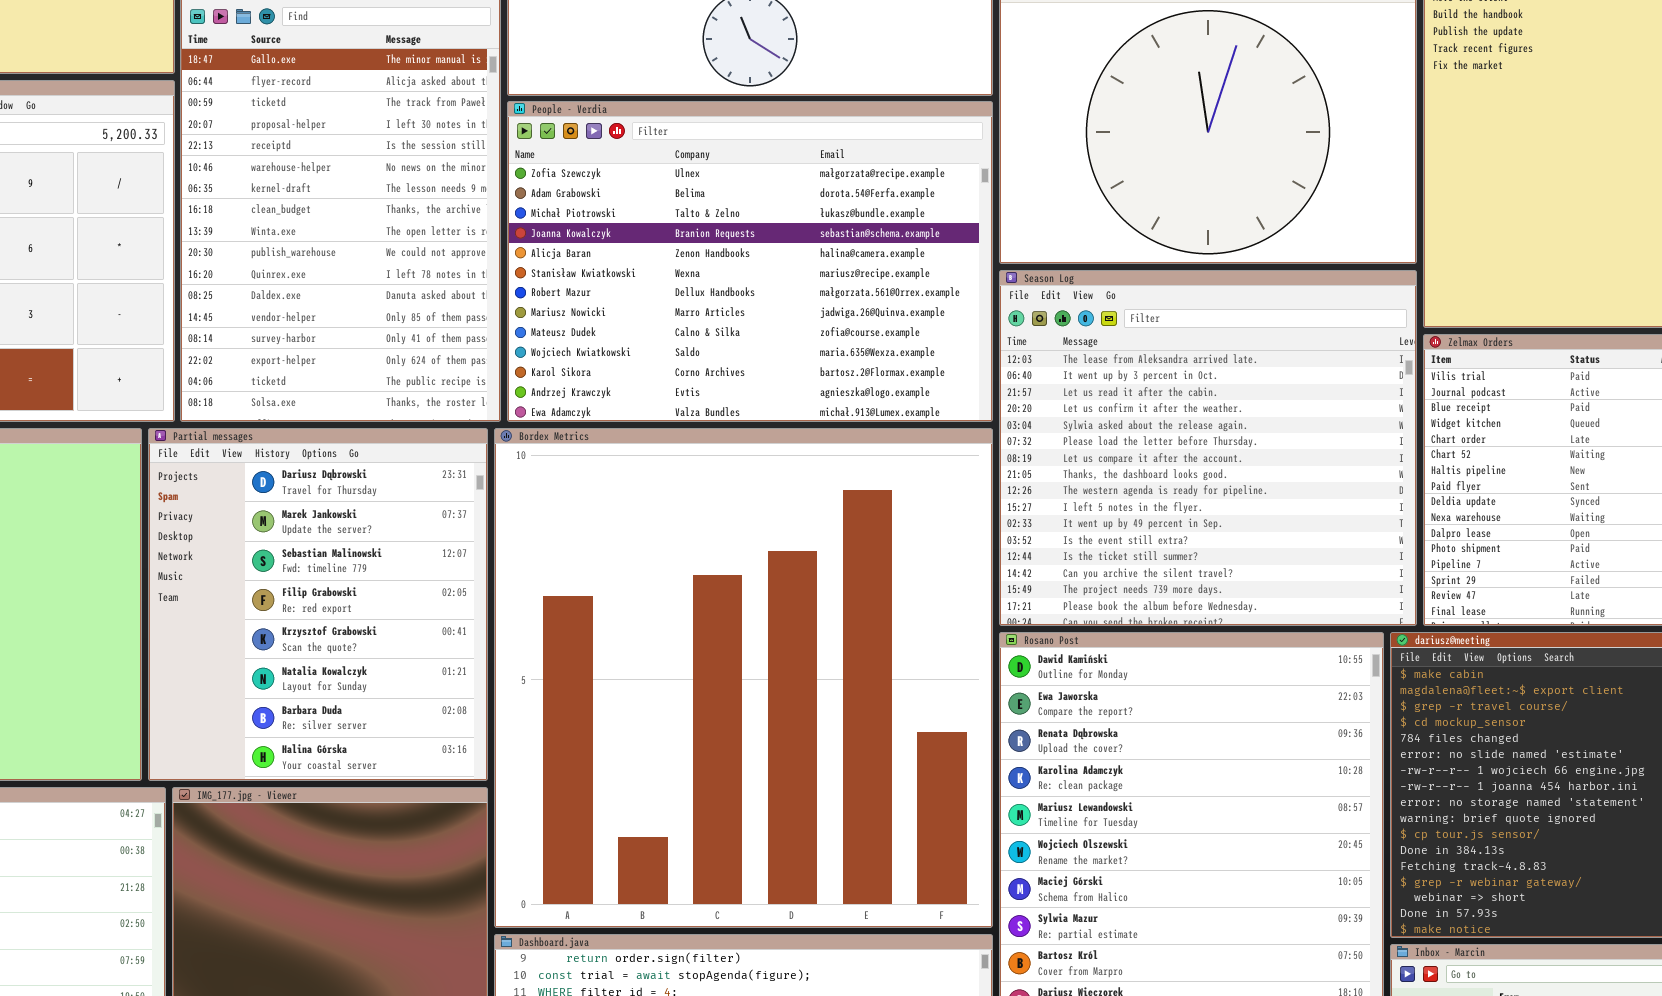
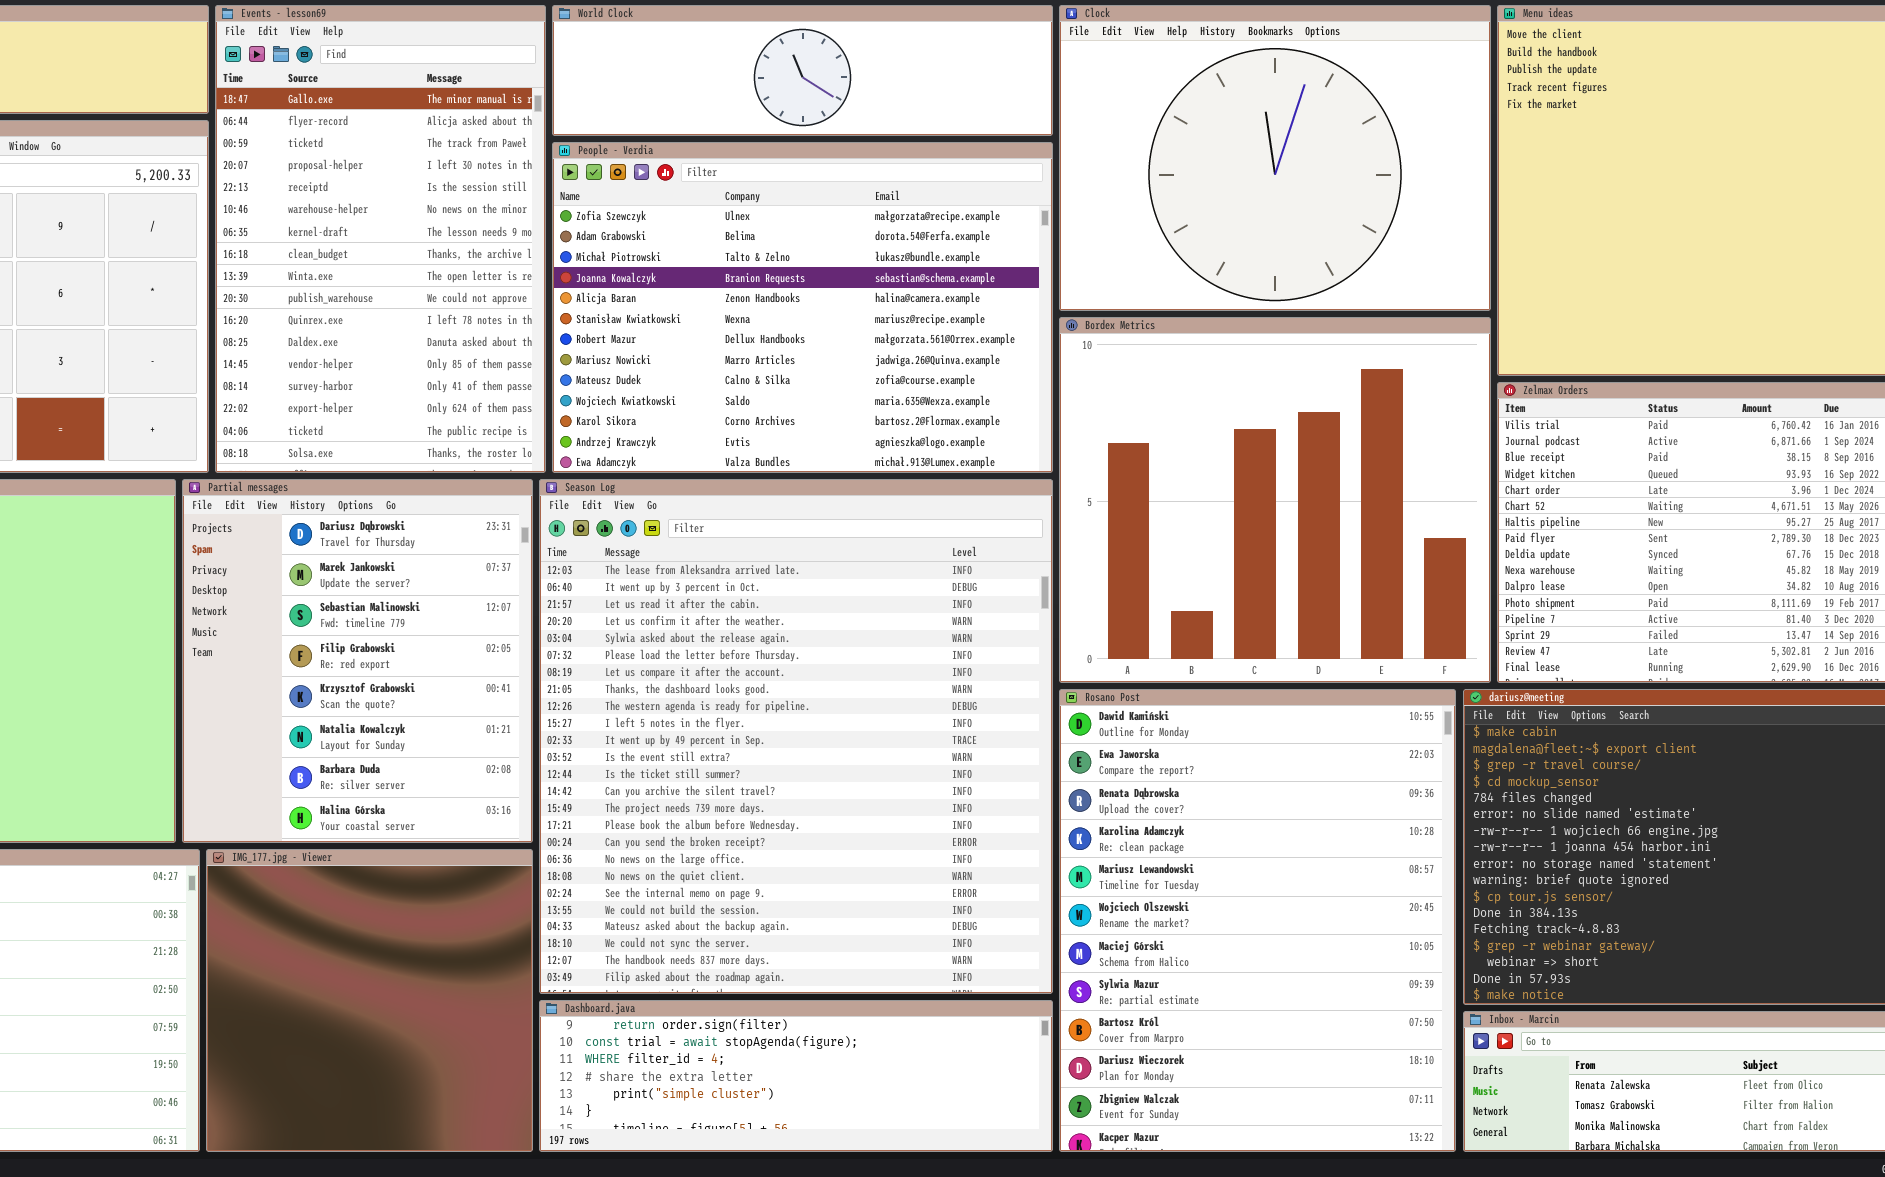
Season Log: [999,270,1417,626] -> [539,479,1053,994], moved, resized
Bordex Metrics: [494,428,993,928] -> [1059,317,1491,683], moved, resized

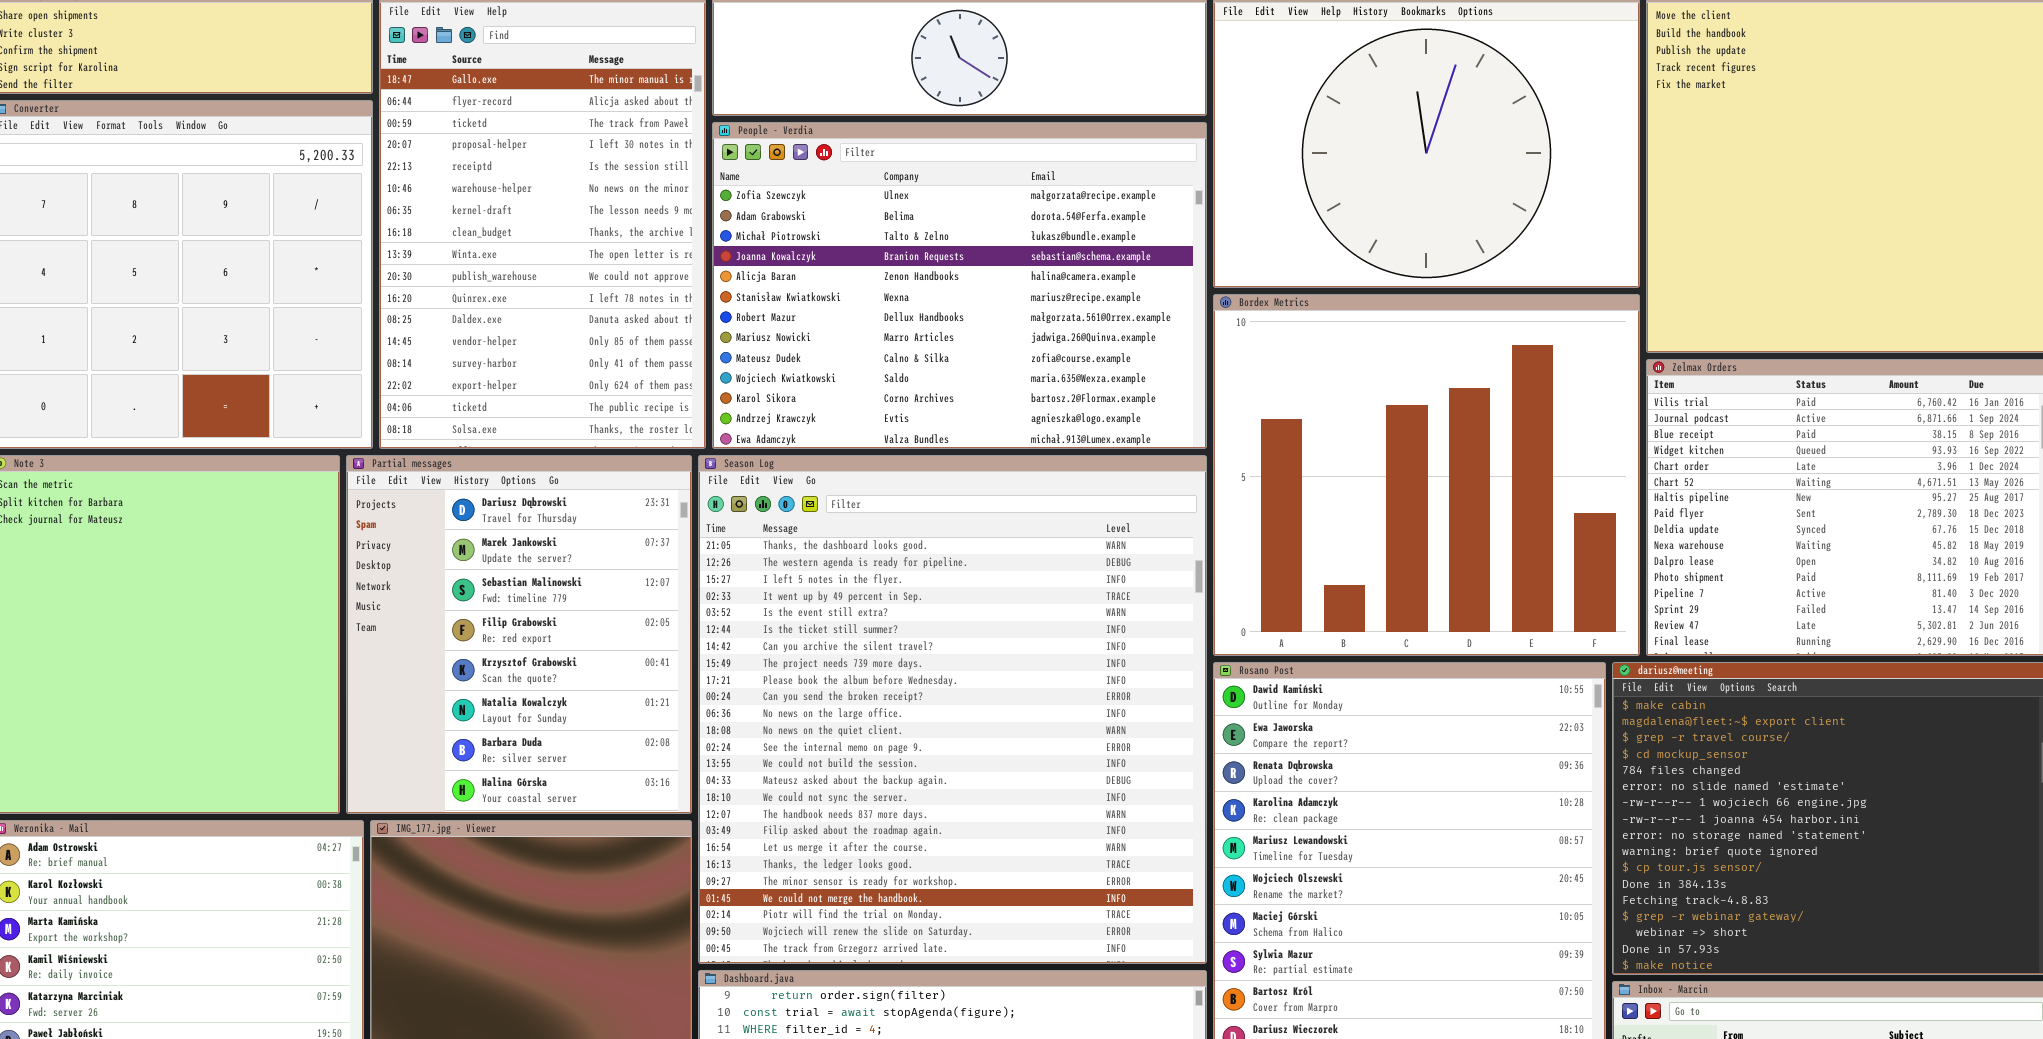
Season Log: [539,479,1053,994] -> [698,455,1207,964], scrolled down 7 rows

